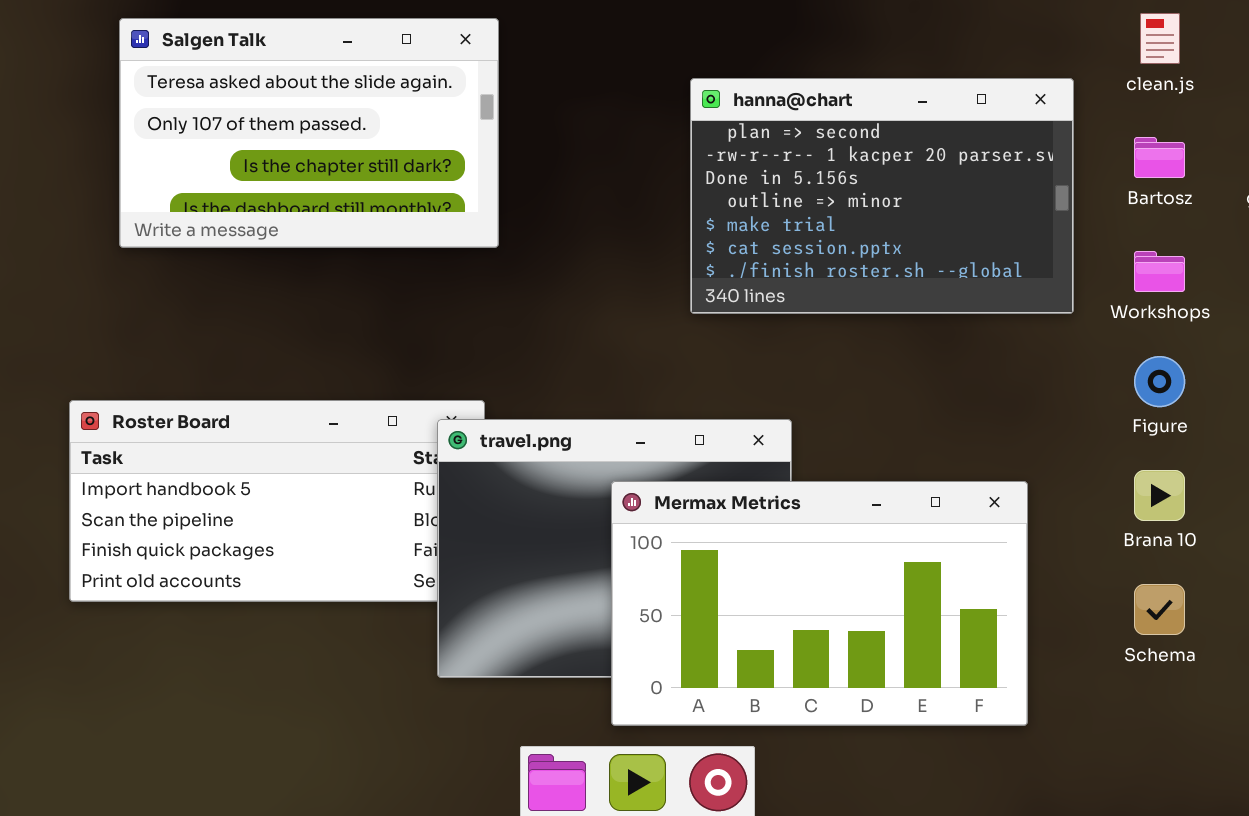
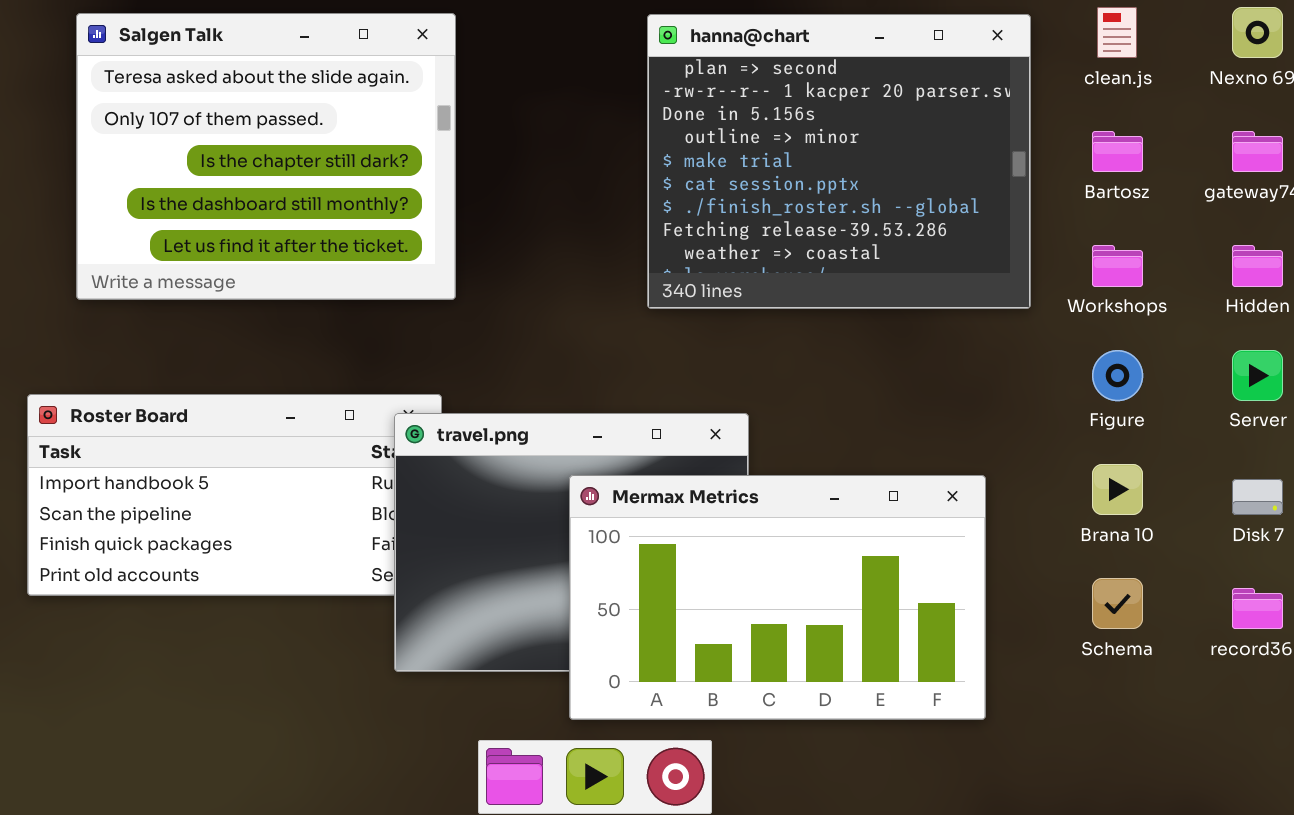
Salgen Talk: [119,18,499,248] -> [76,13,456,300], resized
hanna@chart: [690,78,1074,314] -> [647,14,1031,309], resized

